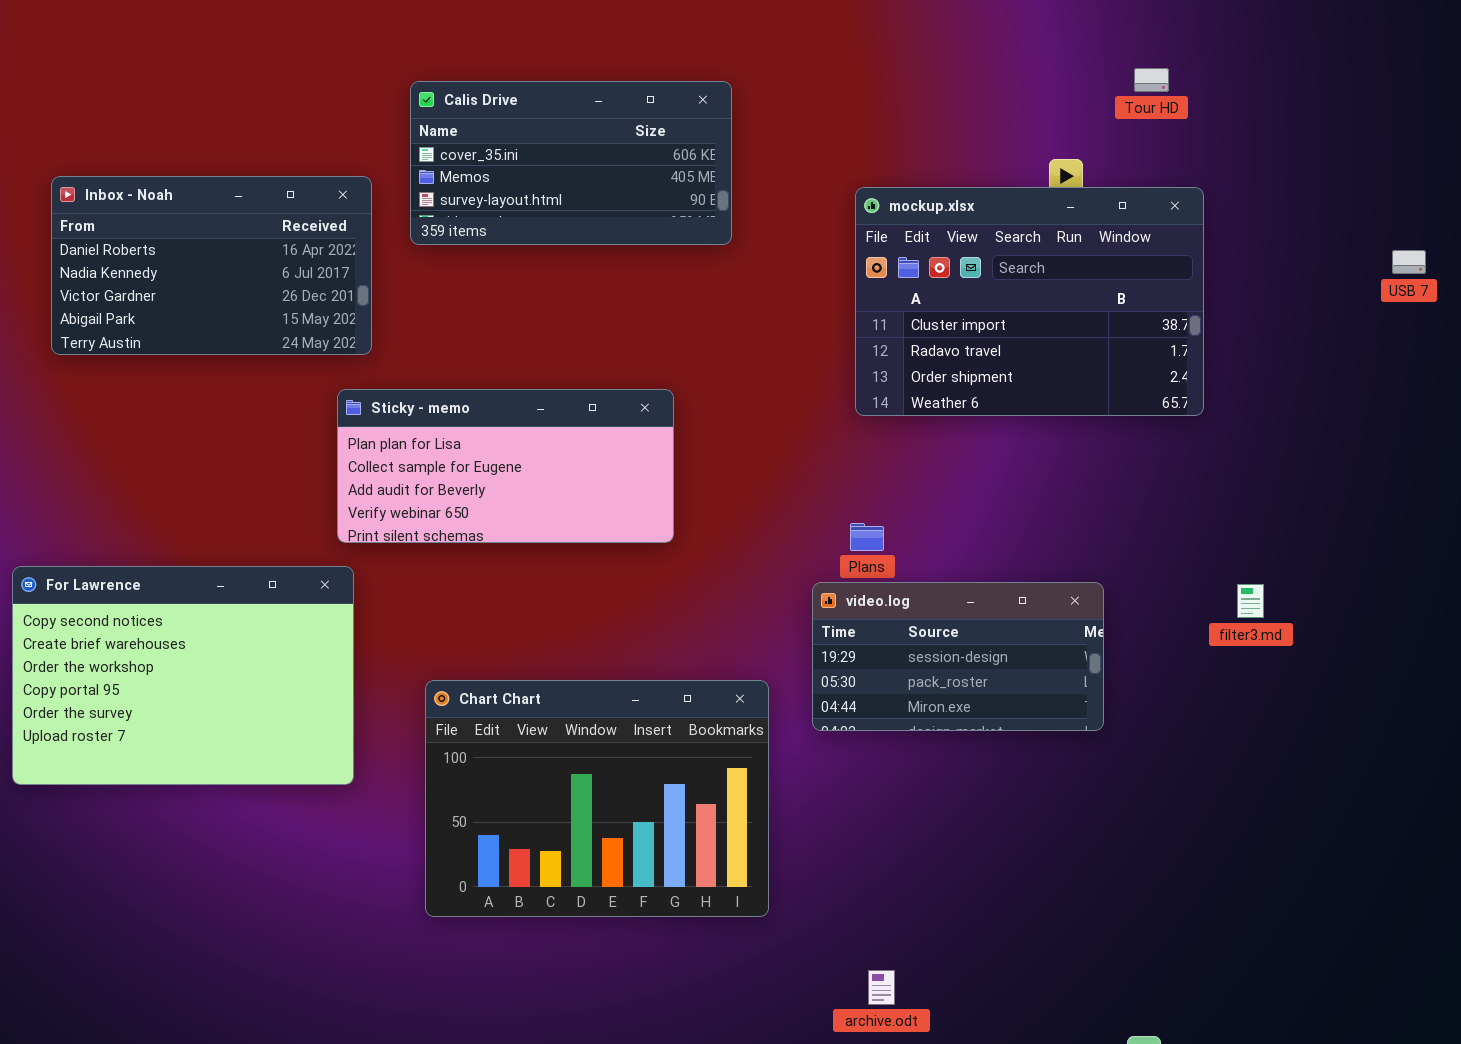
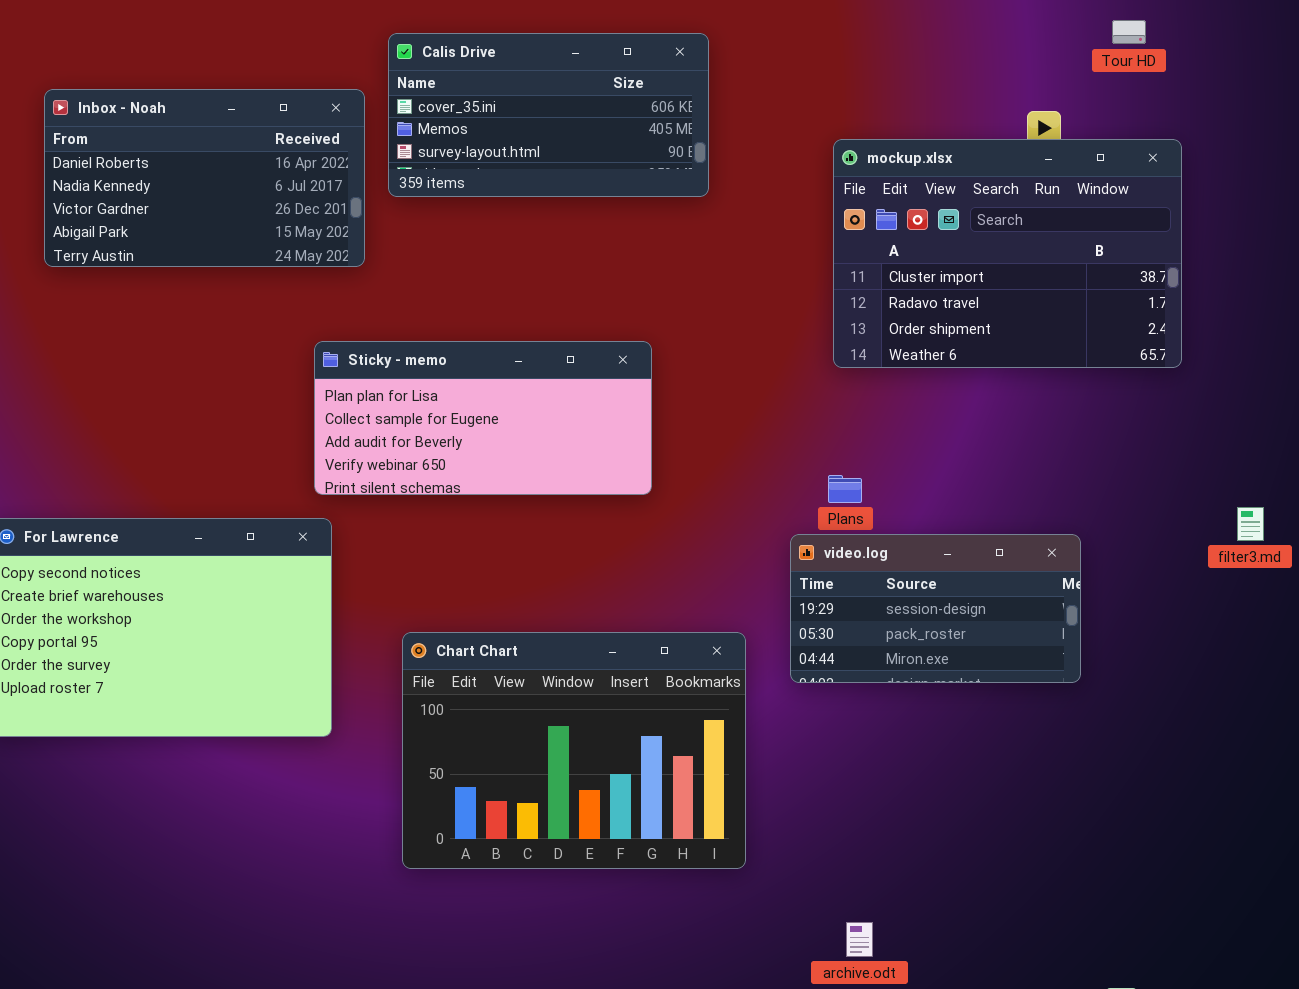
Inbox - Noah: [51,176,372,355] -> [44,89,365,267], moved
filter3.md: [1237,584,1264,618] -> [1237,507,1264,541], moved

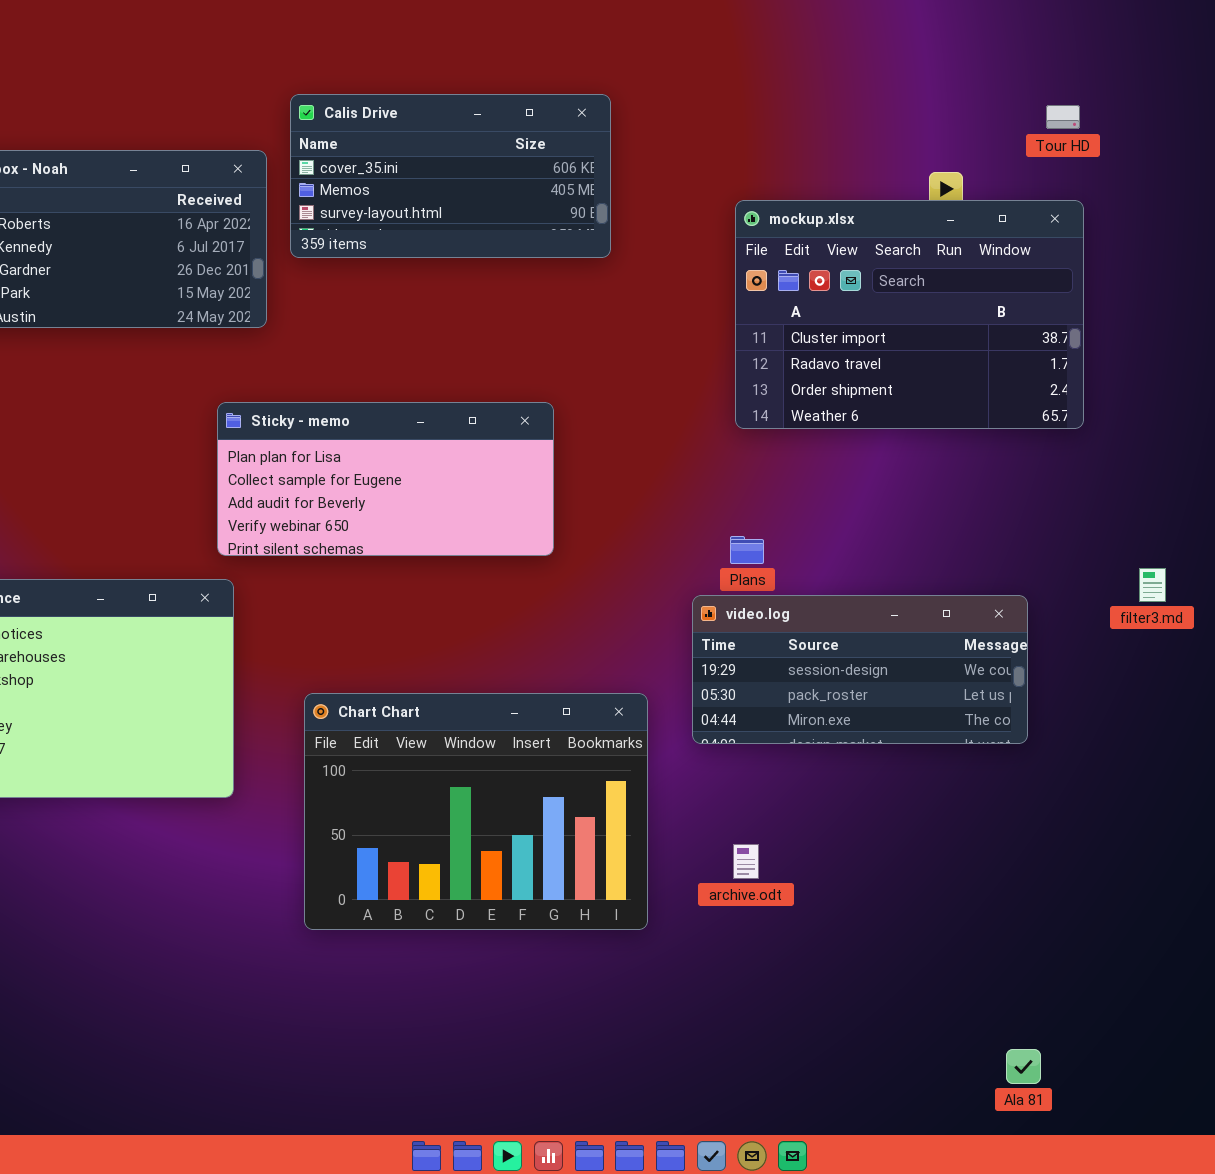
Tour HD: [1112,20,1146,44] -> [1046,105,1080,129], moved
video.log: [790,534,1081,683] -> [692,595,1028,744], resized
archive.odt: [846,922,873,957] -> [733,844,759,879], moved

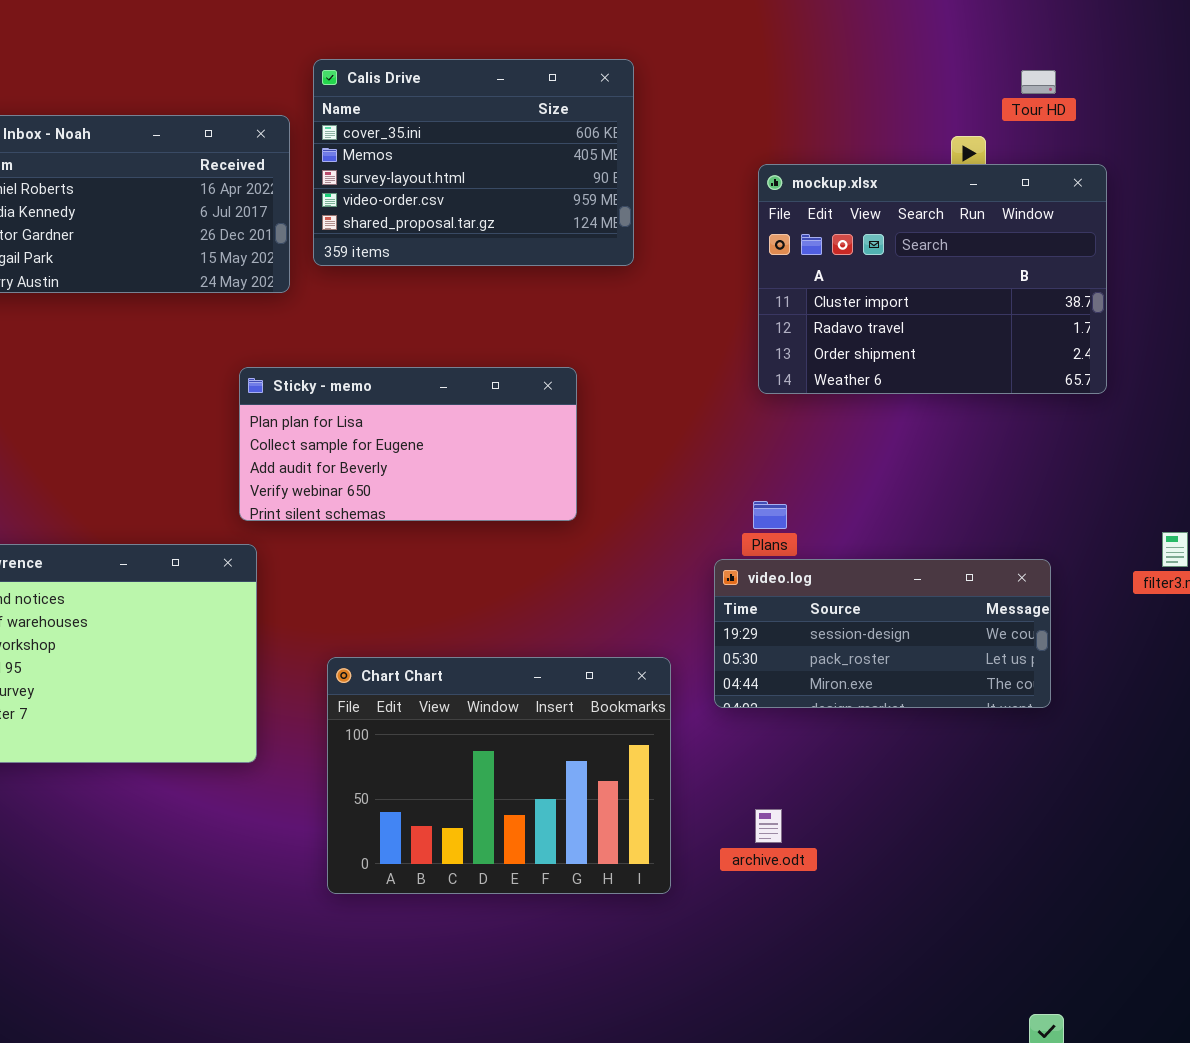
Calis Drive: [290,94,611,258] -> [313,59,634,266], resized
Tour HD: [1046,105,1080,129] -> [1021,70,1056,94], moved

